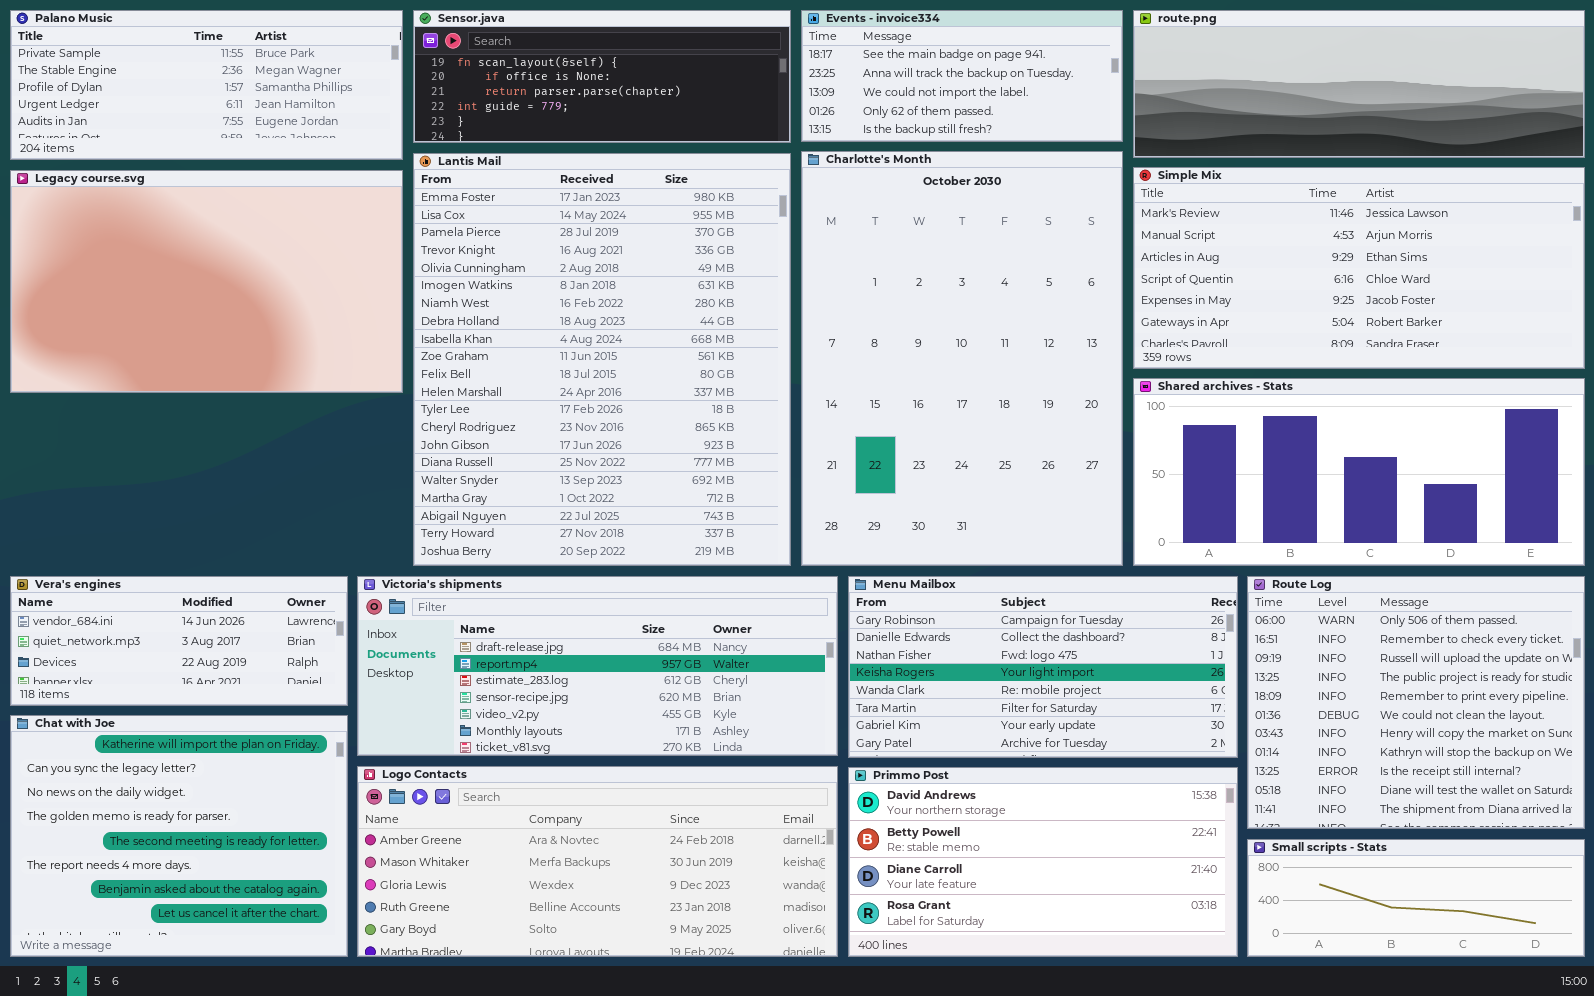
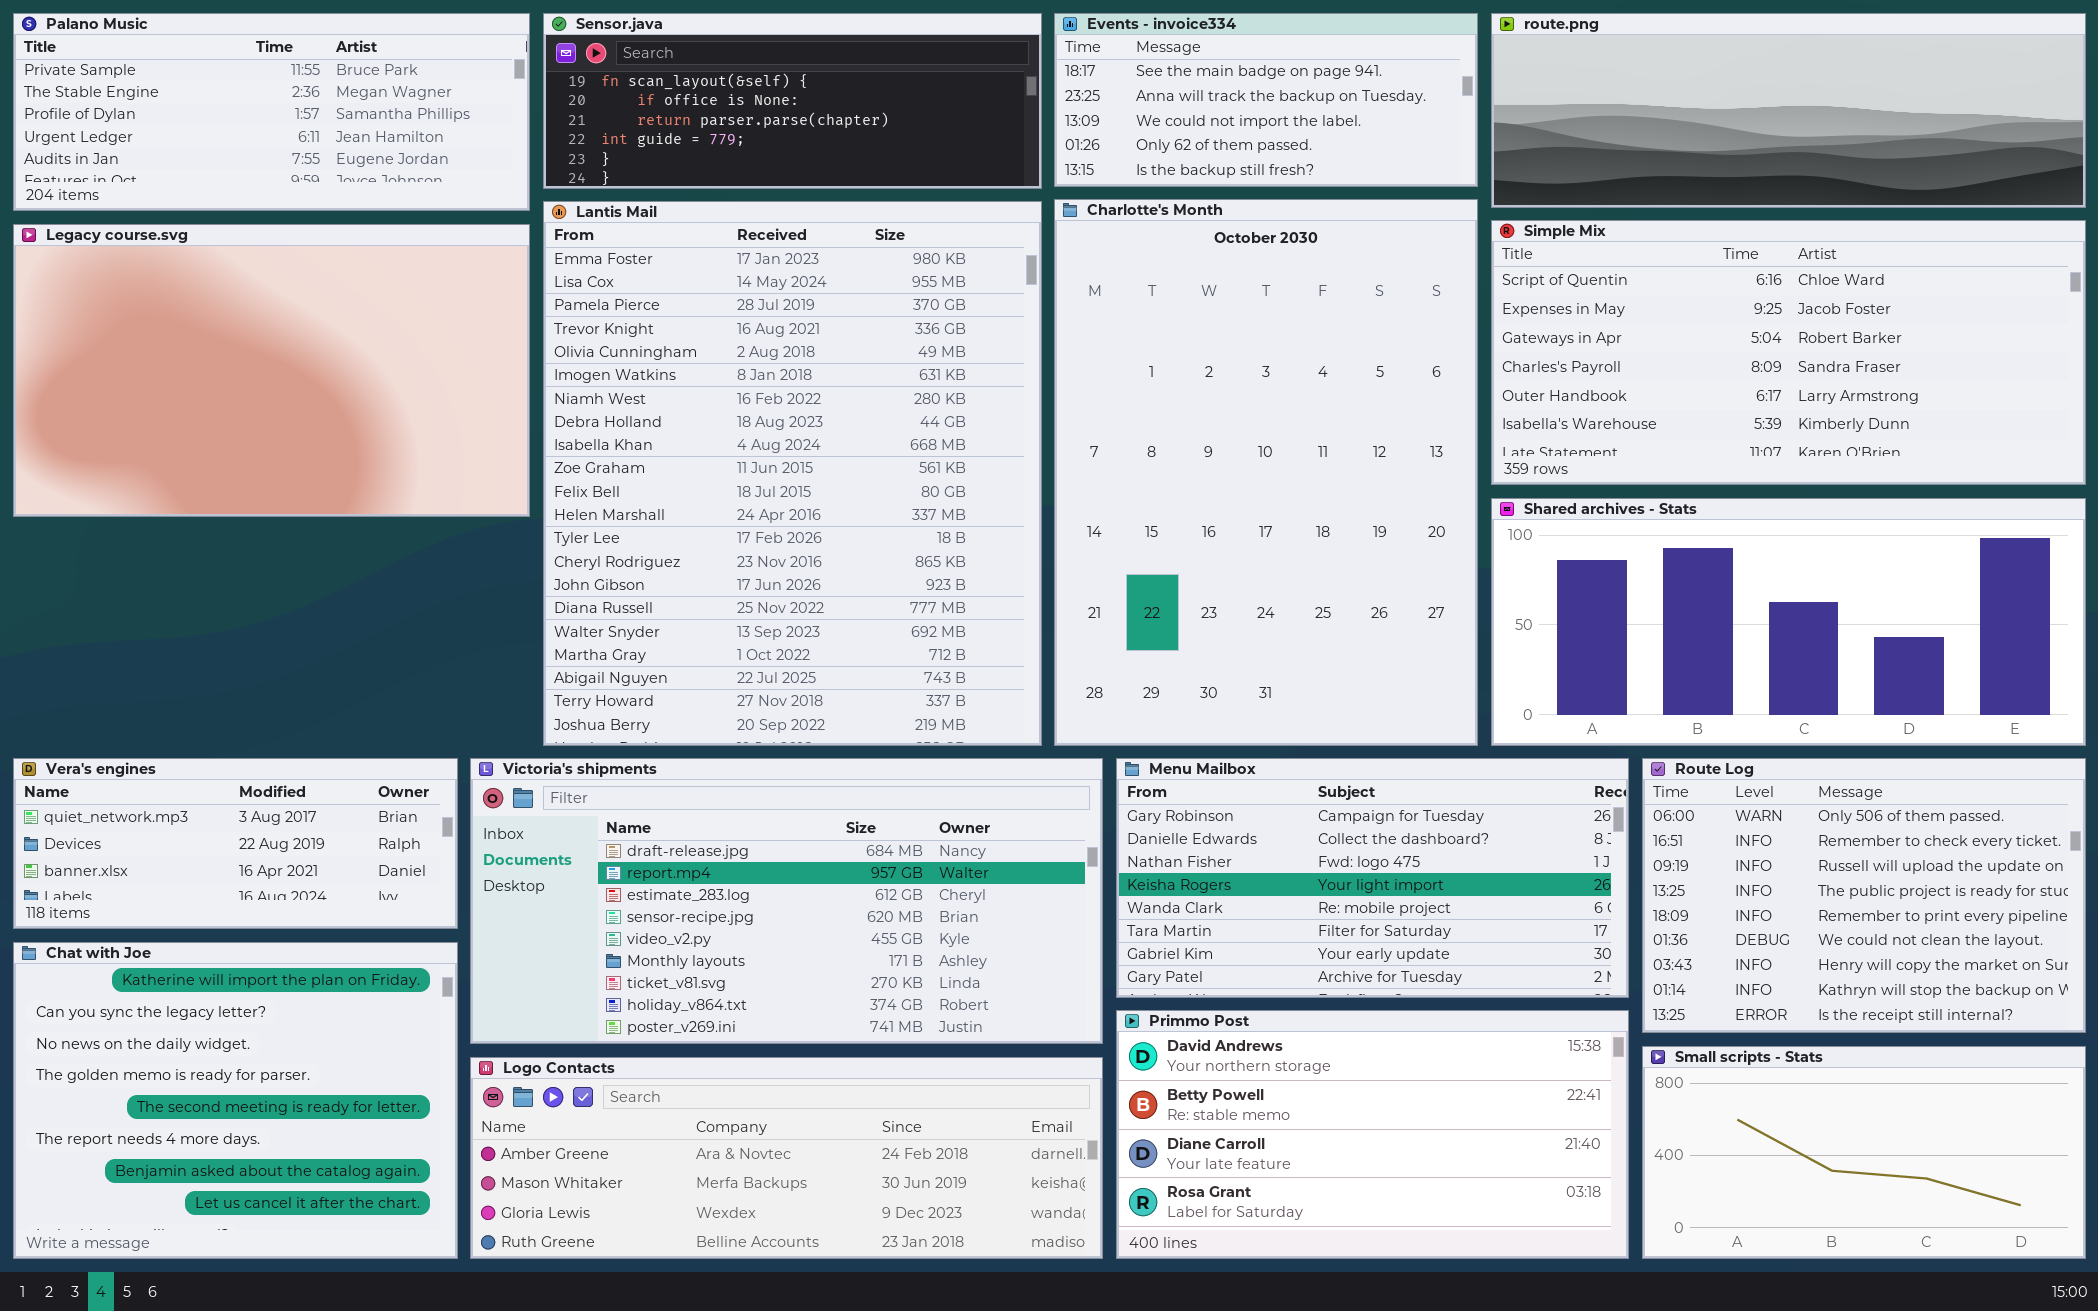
Simple Mix: [1133,167,1585,369] -> [1491,220,2086,485], scrolled down 3 rows
Vera's engines: [10,576,348,706] -> [13,758,458,929], scrolled down 1 row
Victoria's shipments: [357,576,838,756] -> [470,758,1103,1044], resized
Route Log: [1247,576,1585,829] -> [1642,758,2086,1033], resized
Logo Contacts: [357,766,838,957] -> [470,1057,1103,1259], resized
Small scripts - Stats: [1247,839,1585,957] -> [1642,1046,2086,1259], resized

